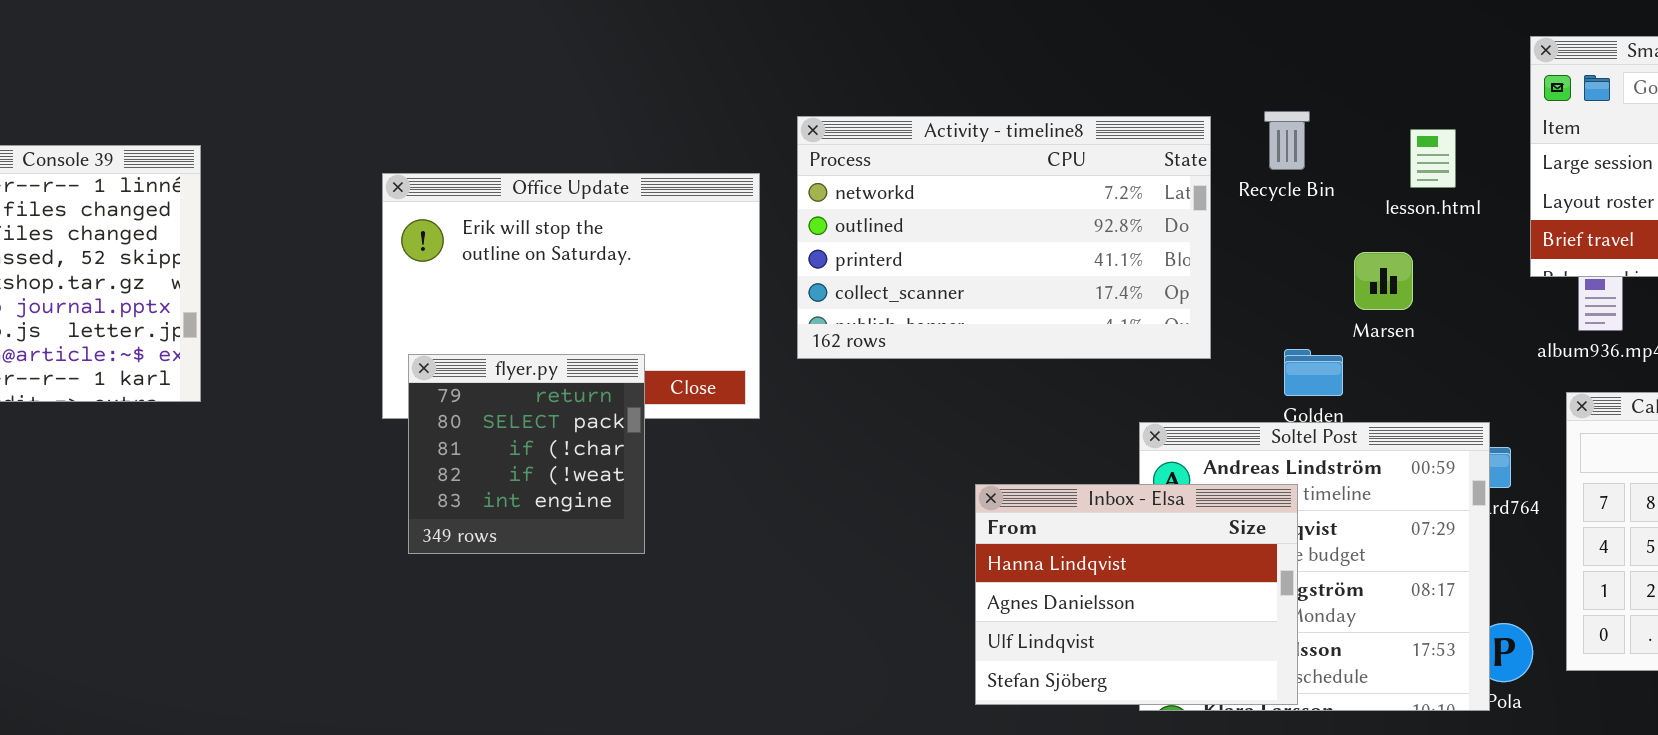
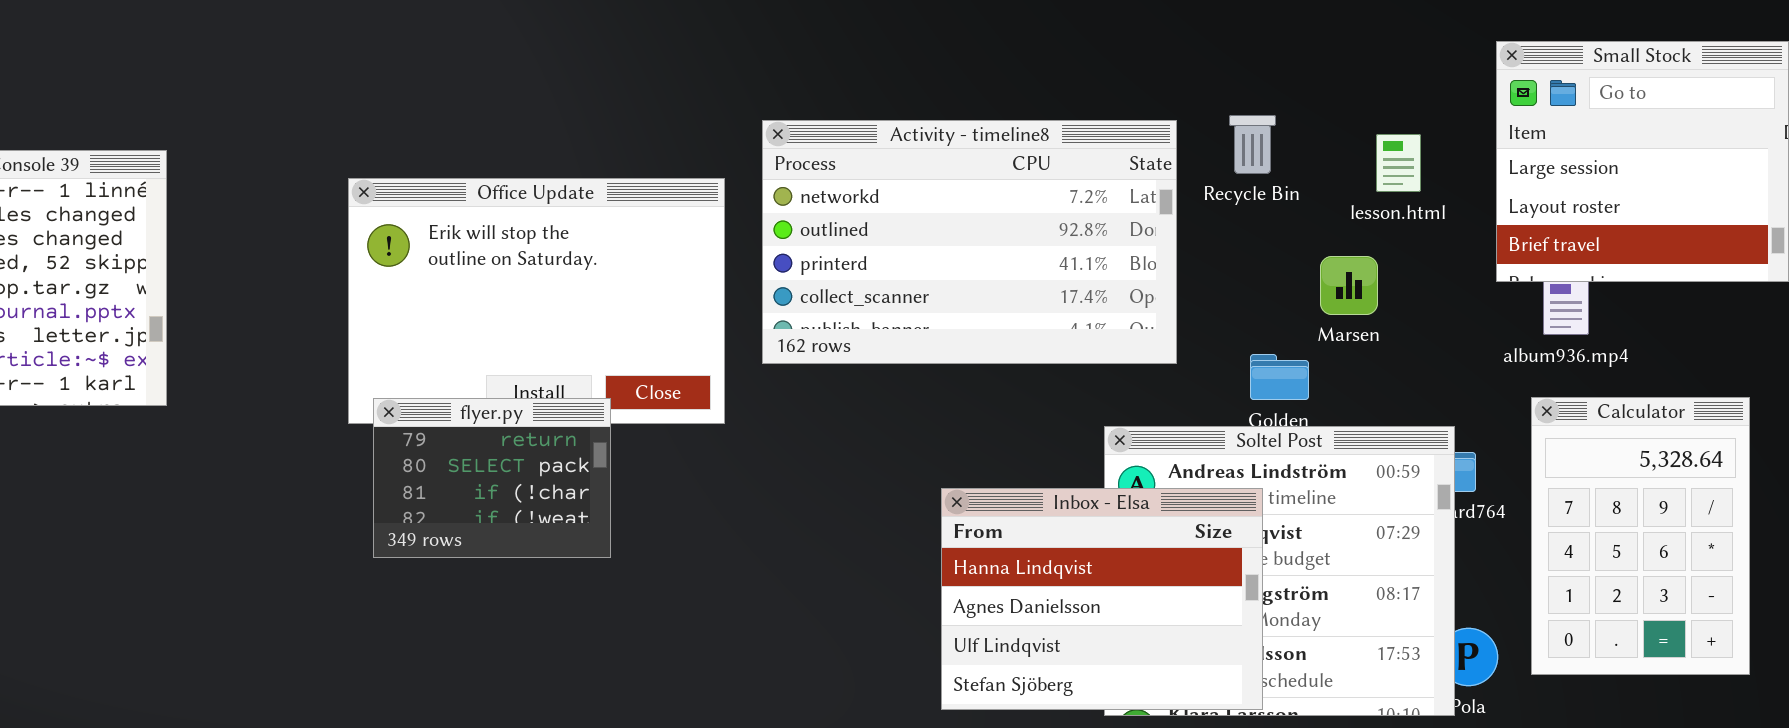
flyer.py: [408,354,645,554] -> [373,398,611,558], resized

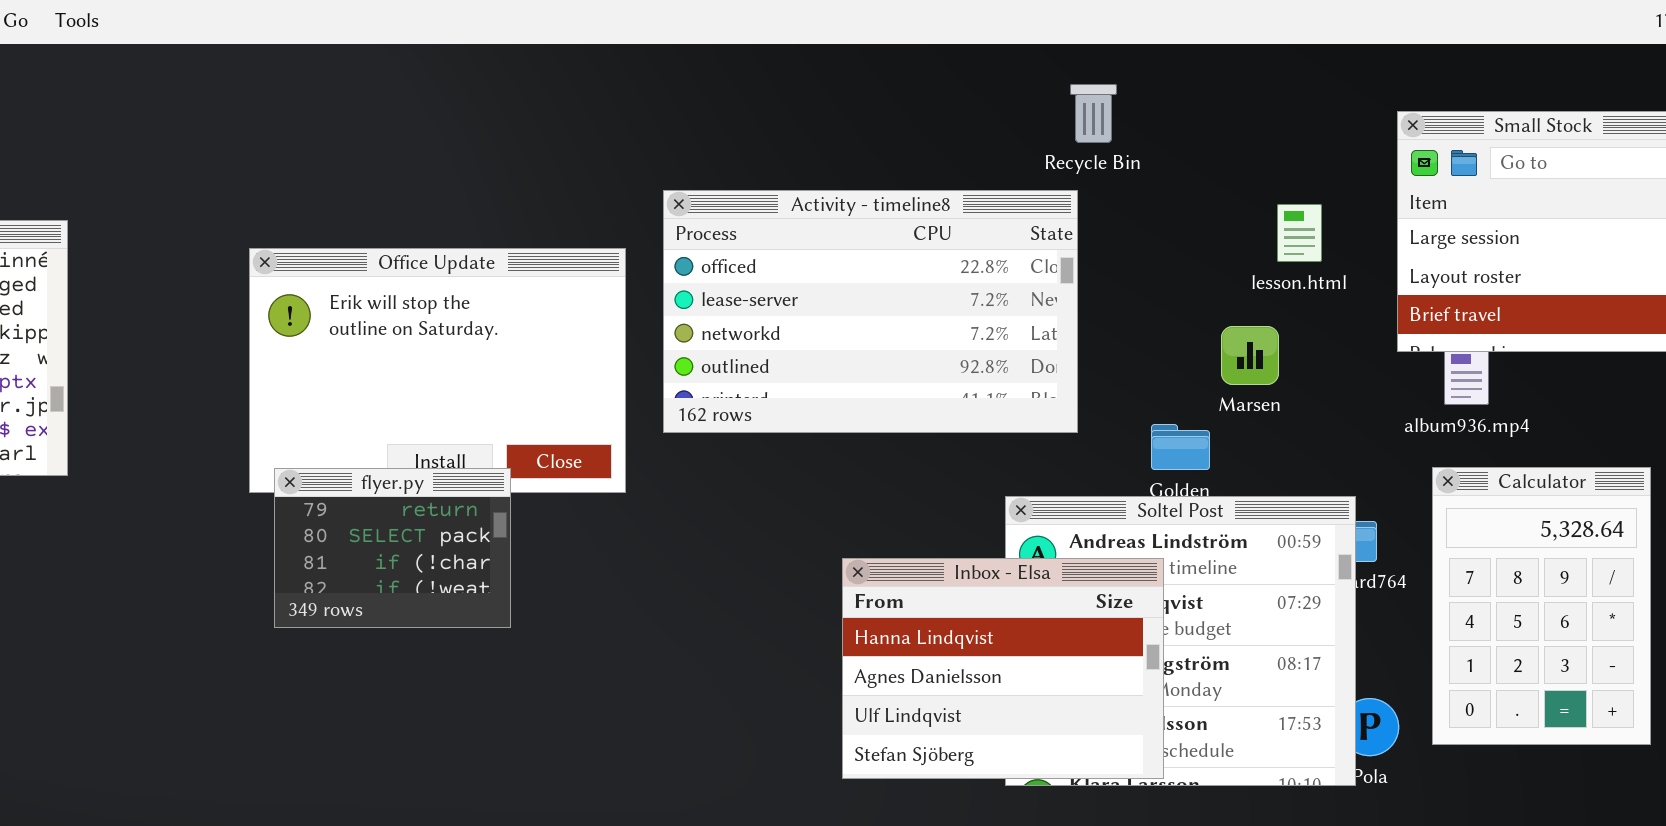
Recycle Bin: [1229,115,1276,174] -> [1070,84,1117,143], moved
Activity - timeline8: [762,120,1177,364] -> [663,190,1078,433], scrolled up 2 rows

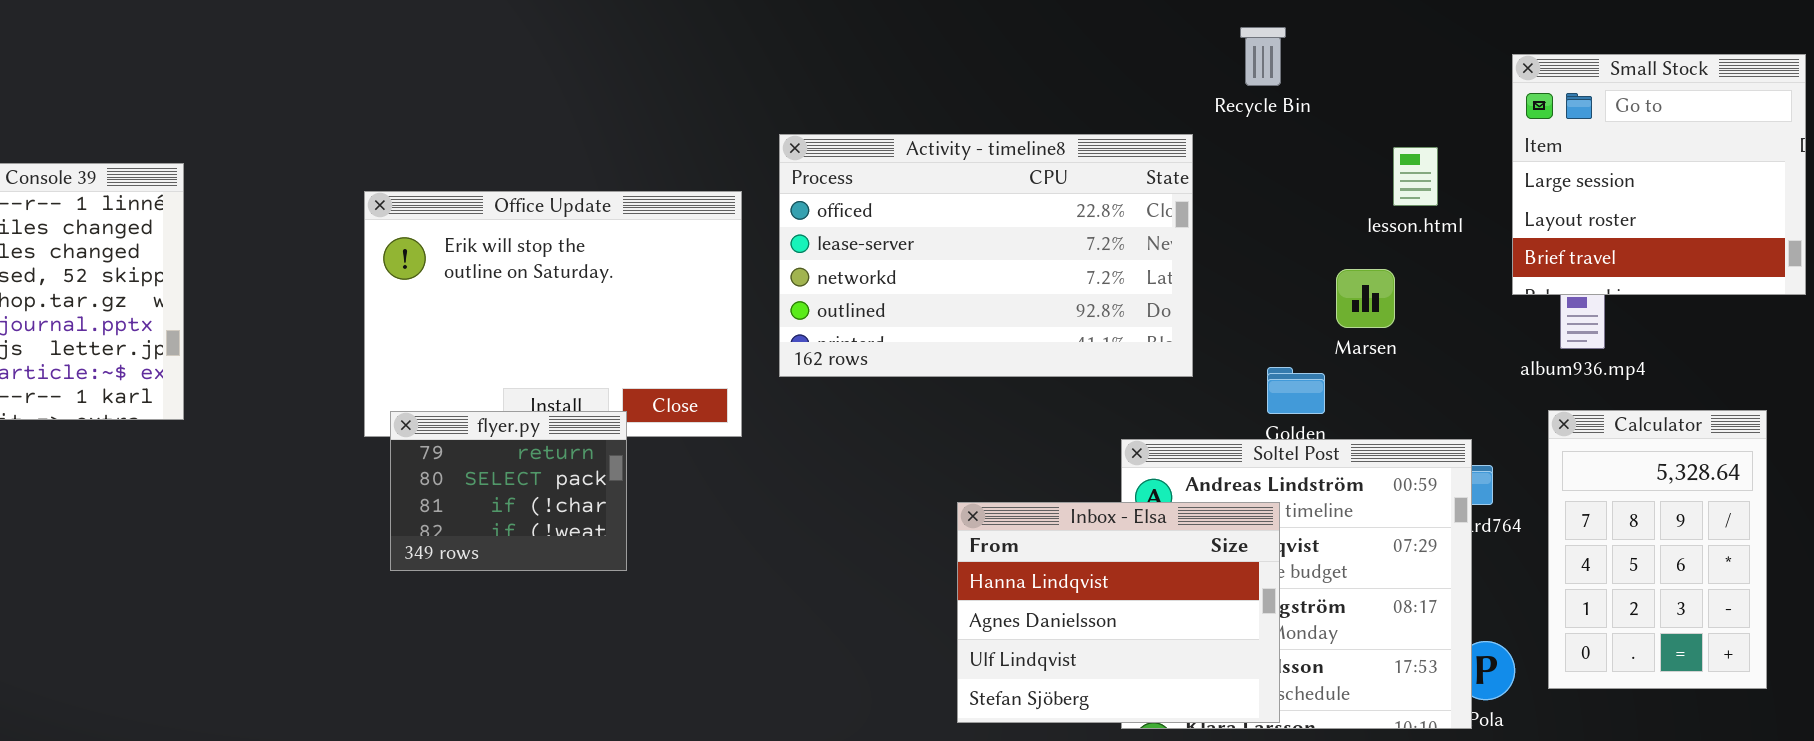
Recycle Bin: [1070,84,1117,143] -> [1240,27,1286,86], moved

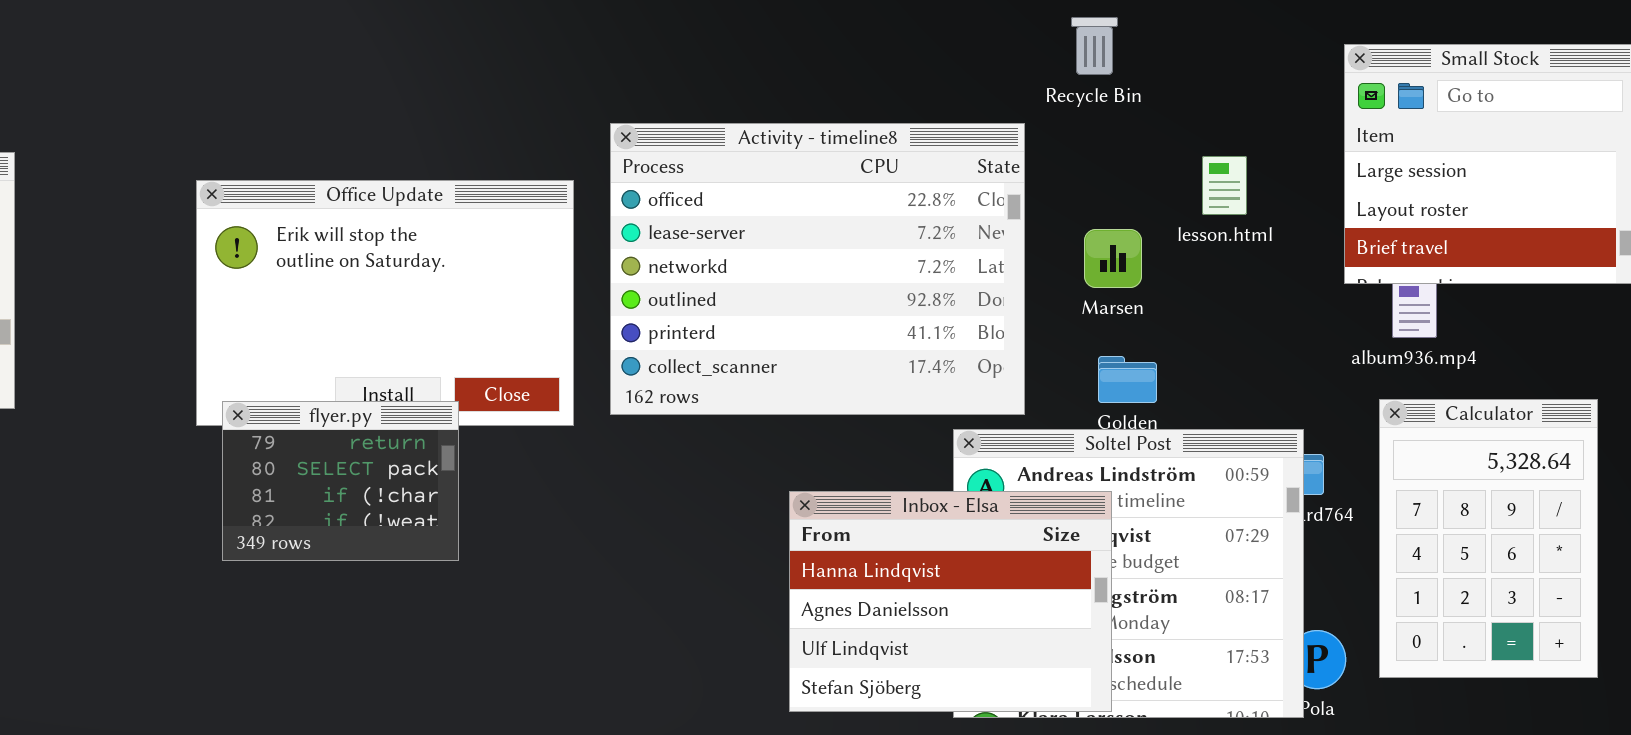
Activity - timeline8: [779,134,1193,377] -> [610,123,1025,415], resized
lesson.html: [1393,147,1438,206] -> [1202,156,1247,215], moved
Marsen: [1336,269,1395,328] -> [1084,229,1142,288], moved

